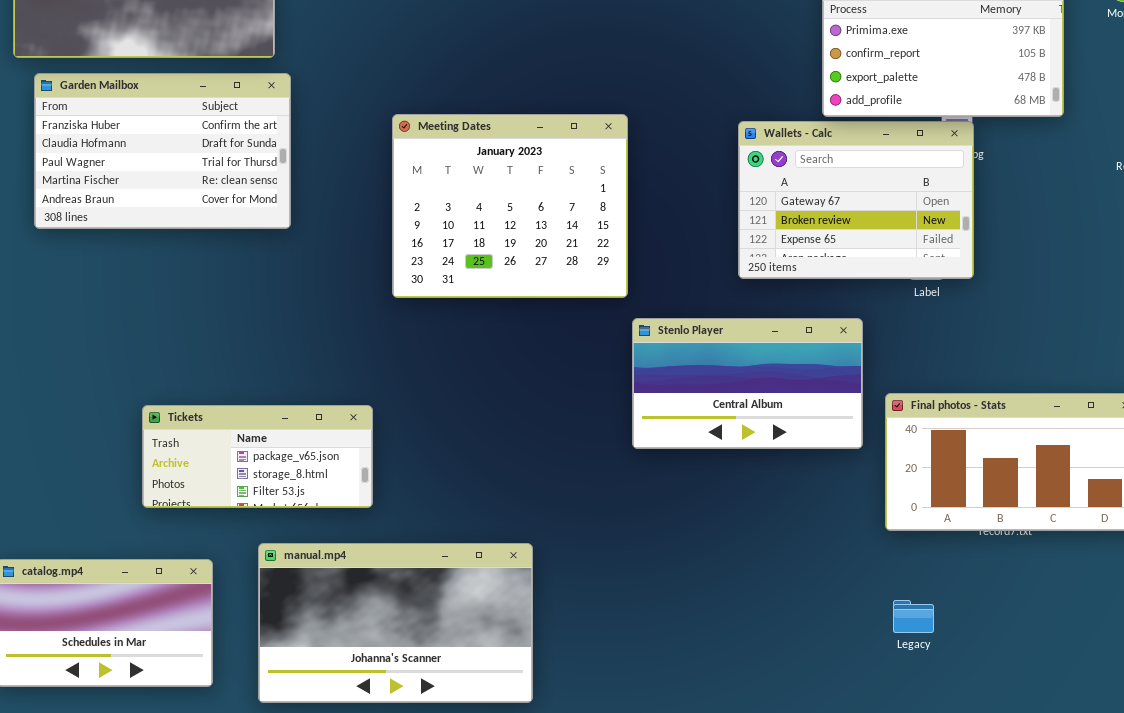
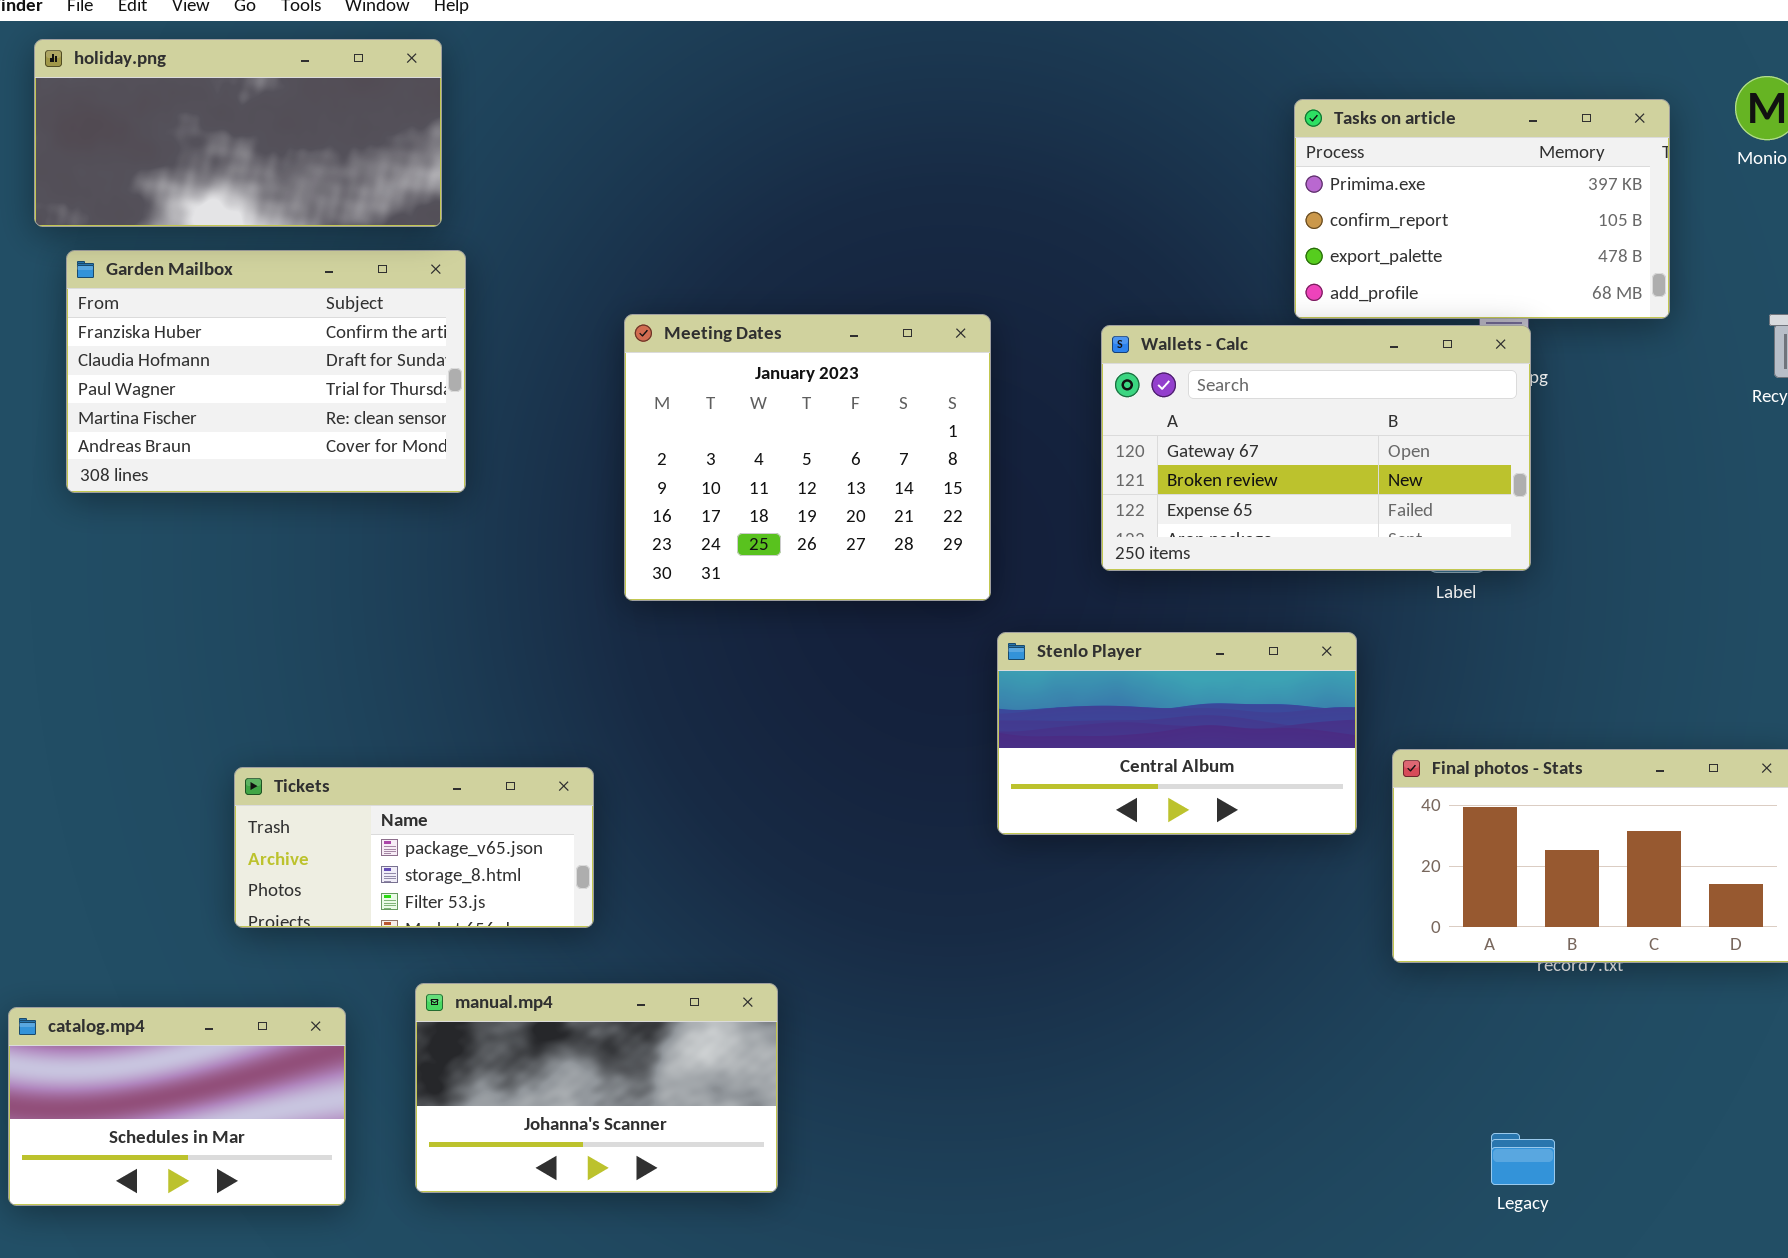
Wallets - Calc: [738,121,974,279] -> [1101,325,1531,571], resized
manual.mp4: [258,543,533,703] -> [415,983,778,1193], resized
Legacy: [893,600,934,633] -> [1491,1133,1555,1185], moved

